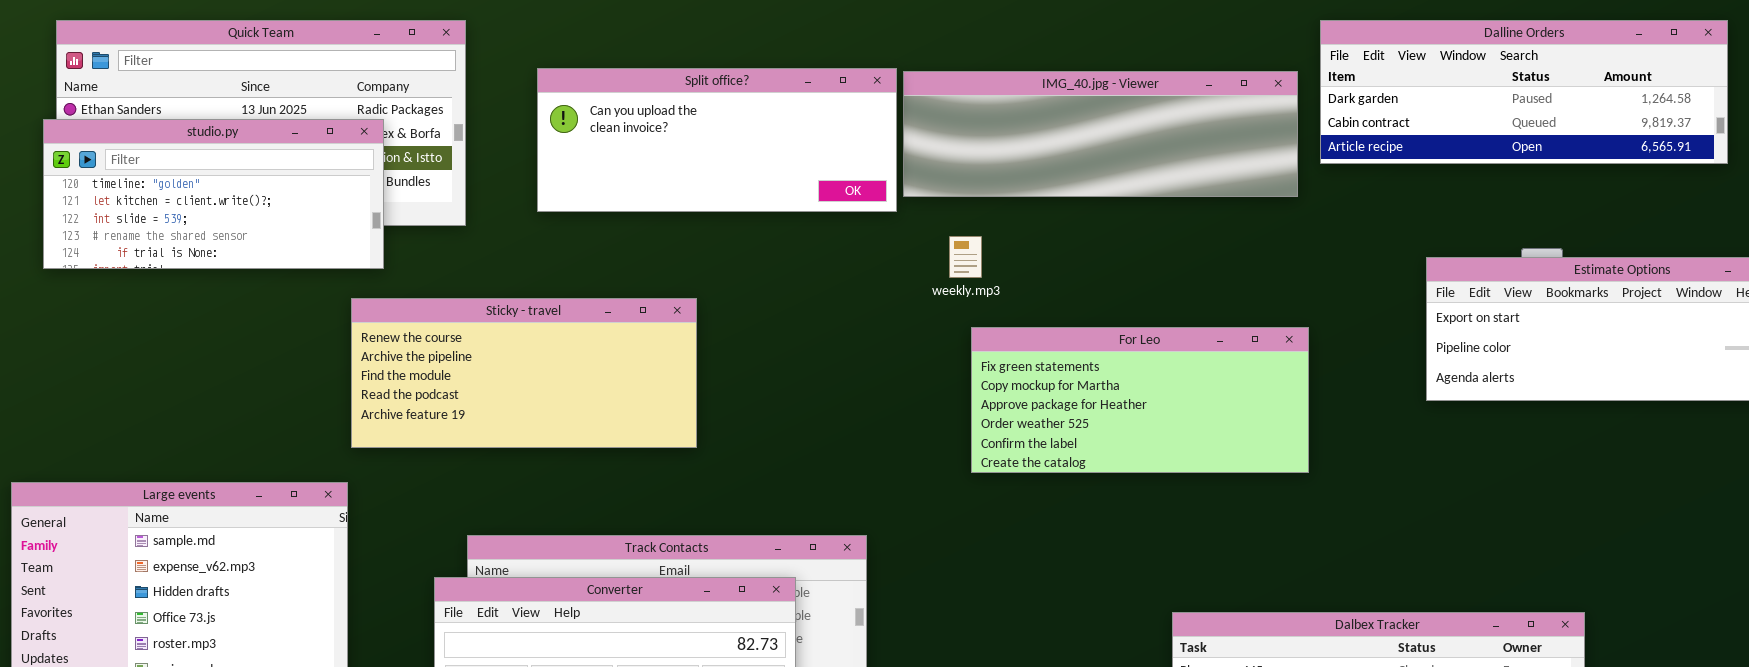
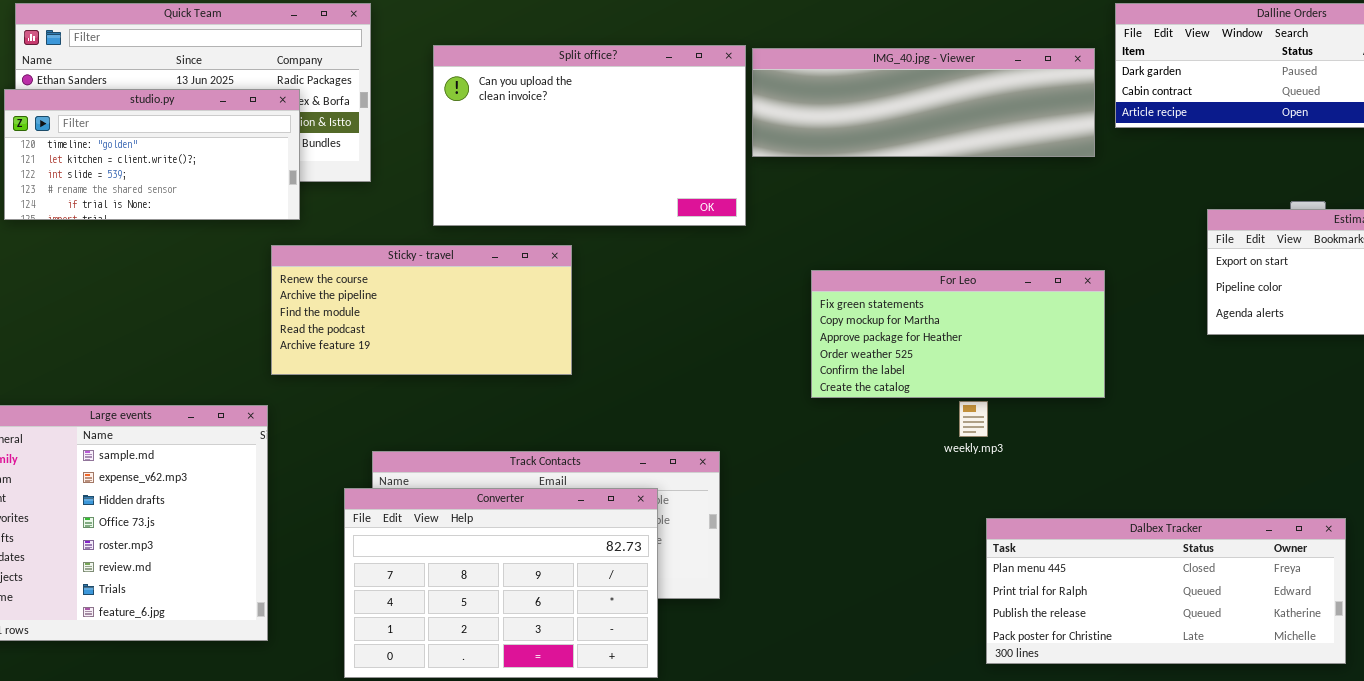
Split office?: [537,68,897,212] -> [433,45,746,226], resized
weekly.mp3: [949,236,982,278] -> [959,401,988,437], moved

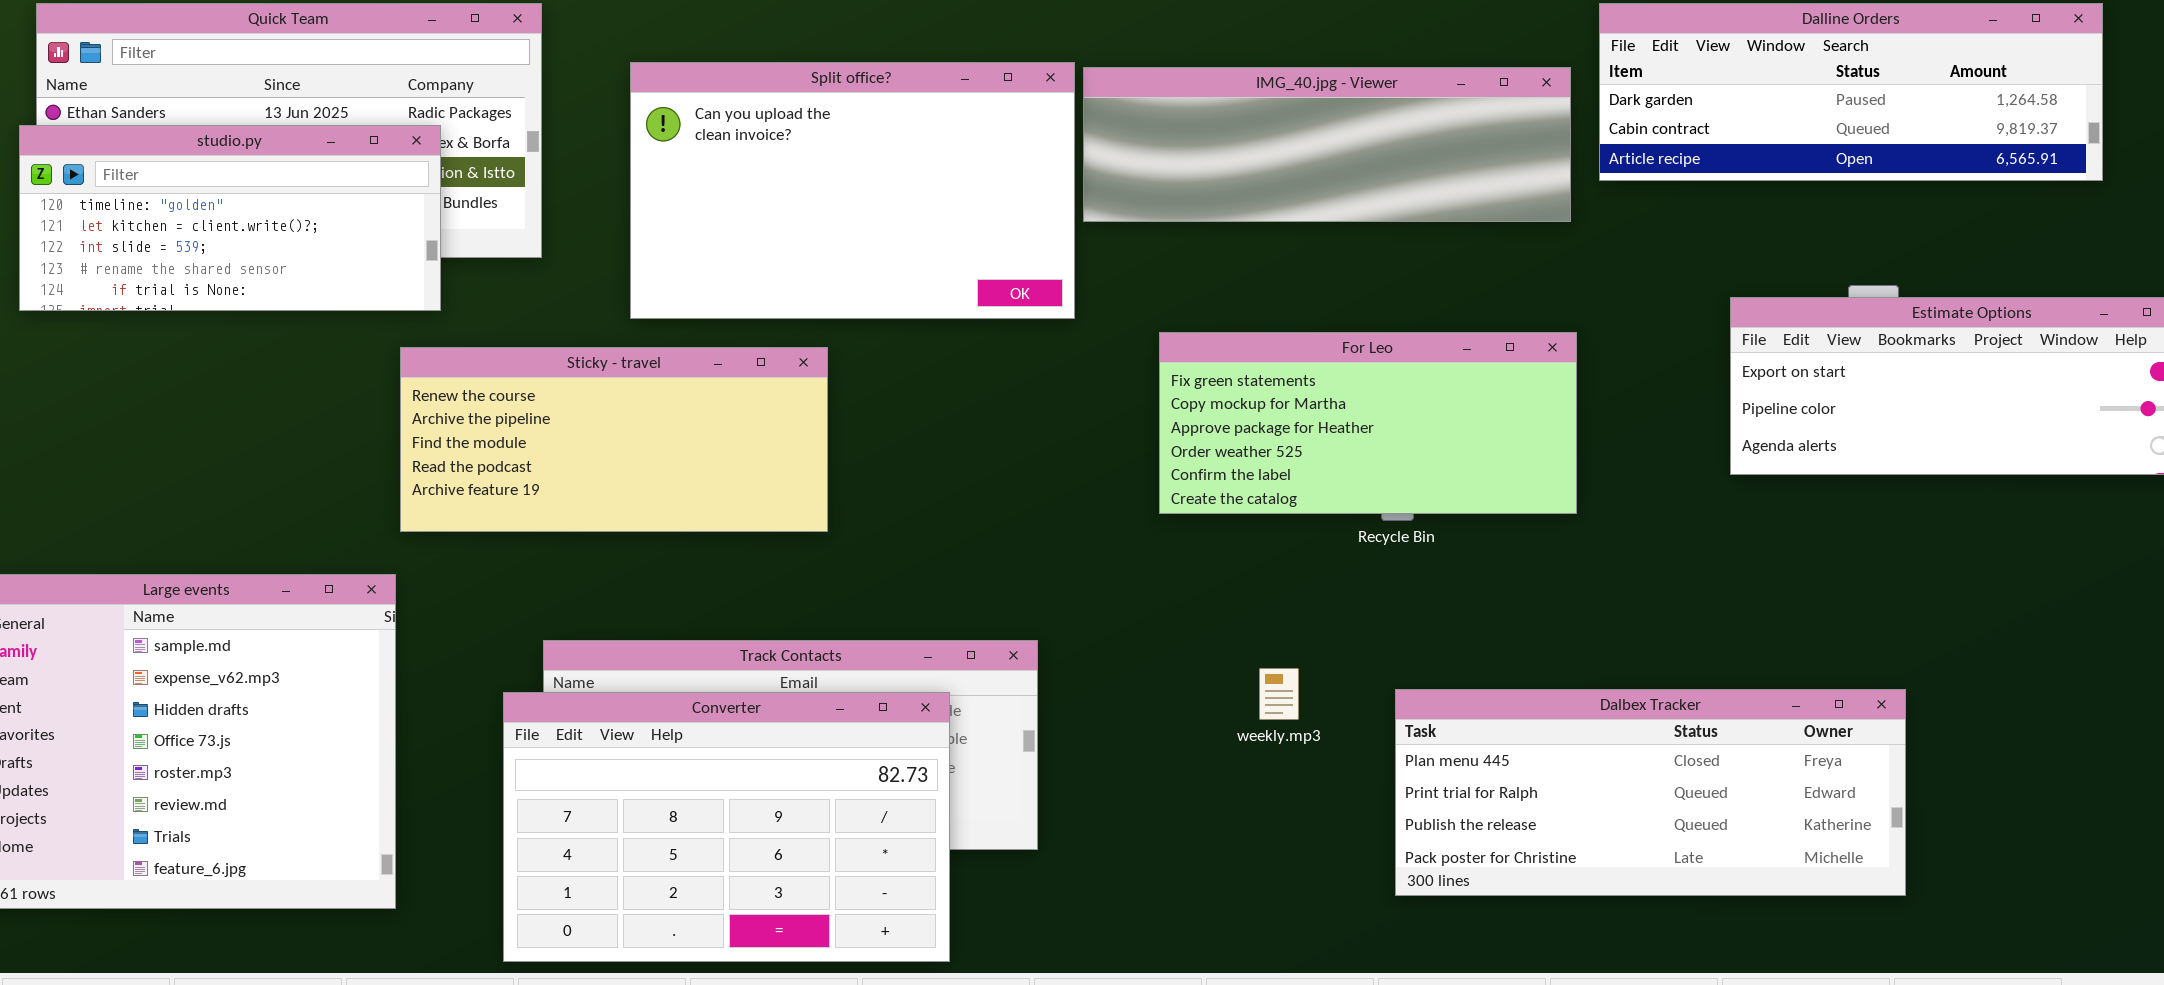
For Leo: [811,270,1105,398] -> [1159,332,1577,514], moved
weekly.mp3: [959,401,988,437] -> [1259,668,1299,720], moved
Dalbex Tracker: [986,518,1346,664] -> [1395,689,1906,896], moved

